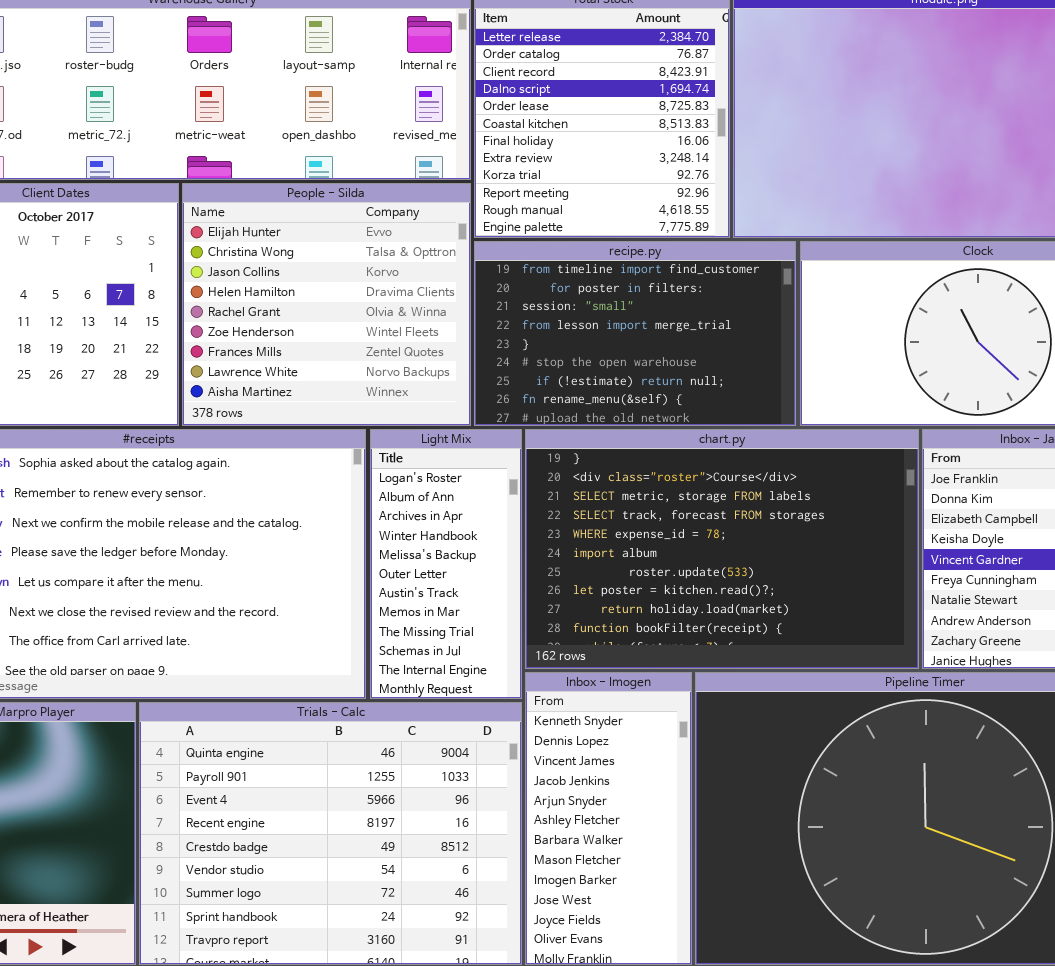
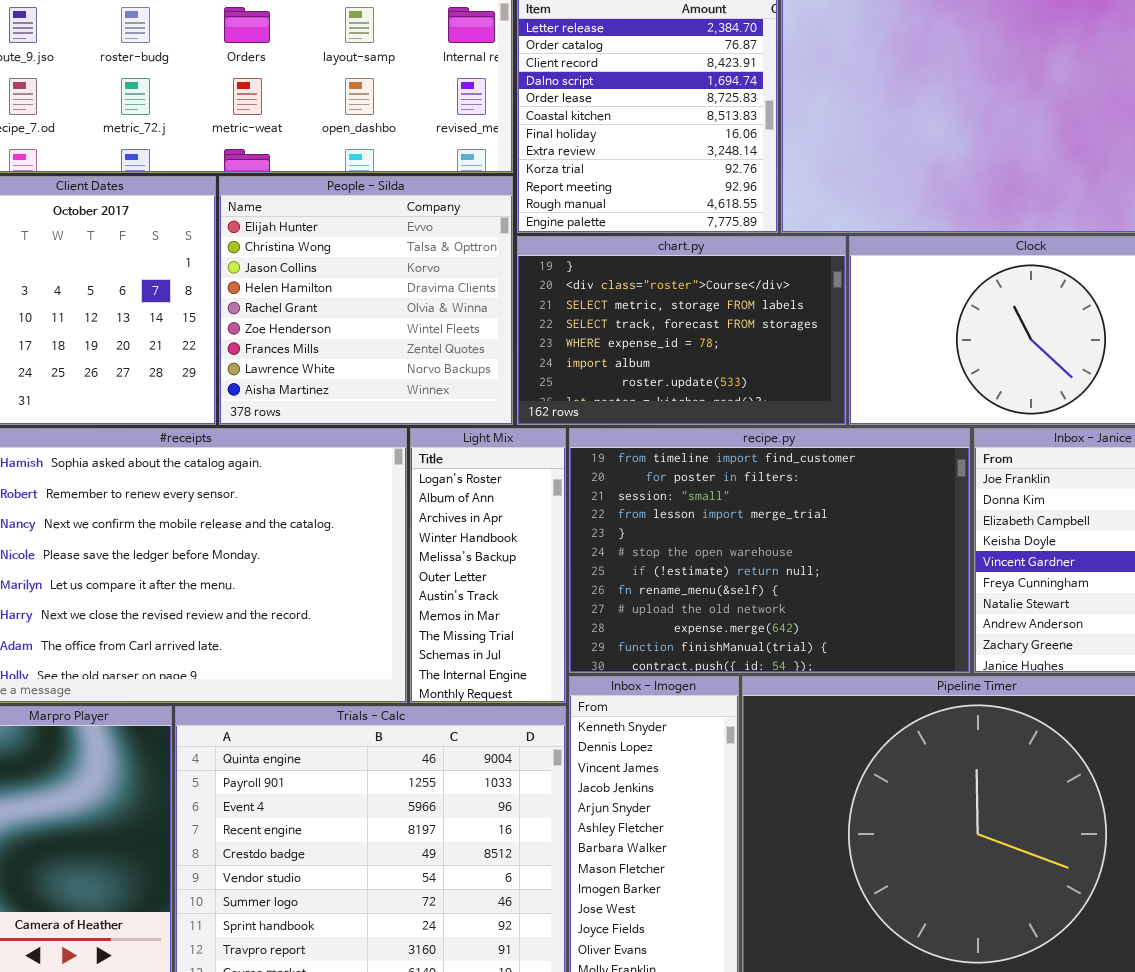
recipe.py: [474,241,796,426] -> [569,428,970,673], moved, resized
chart.py: [525,429,919,669] -> [517,236,846,425], moved, resized

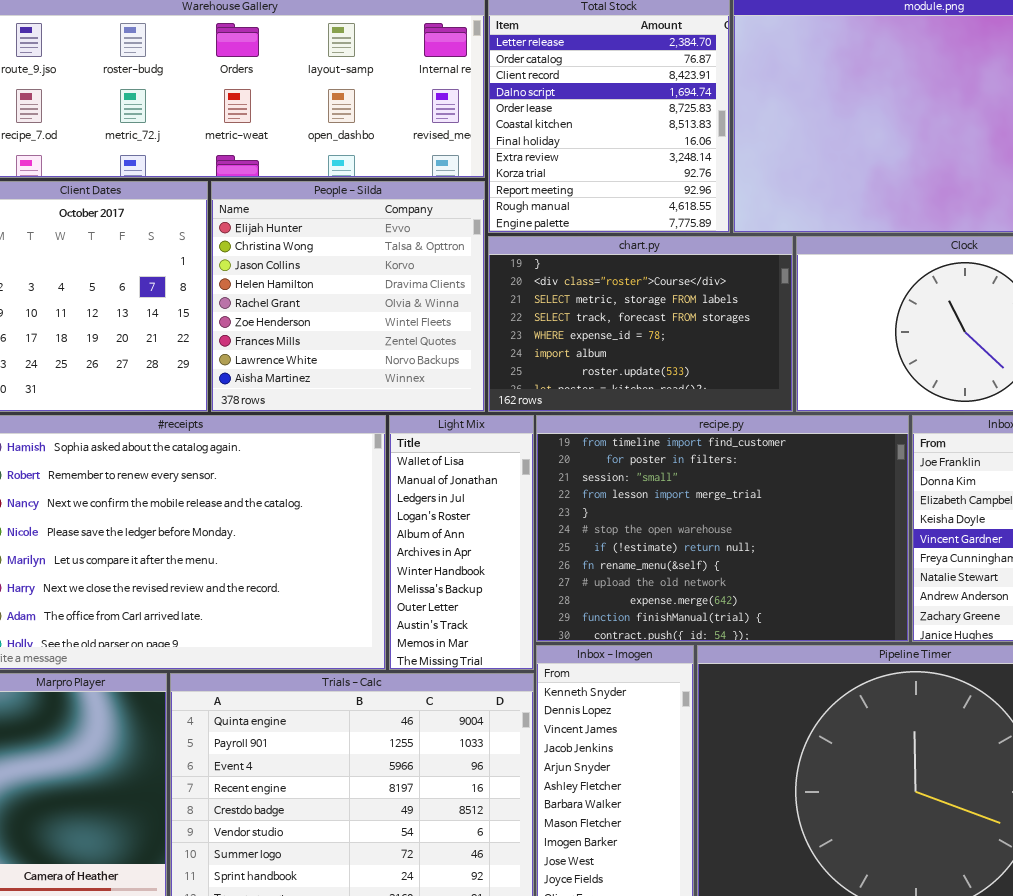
Light Mix: [410,428,566,703] -> [389,415,534,670], scrolled up 3 rows

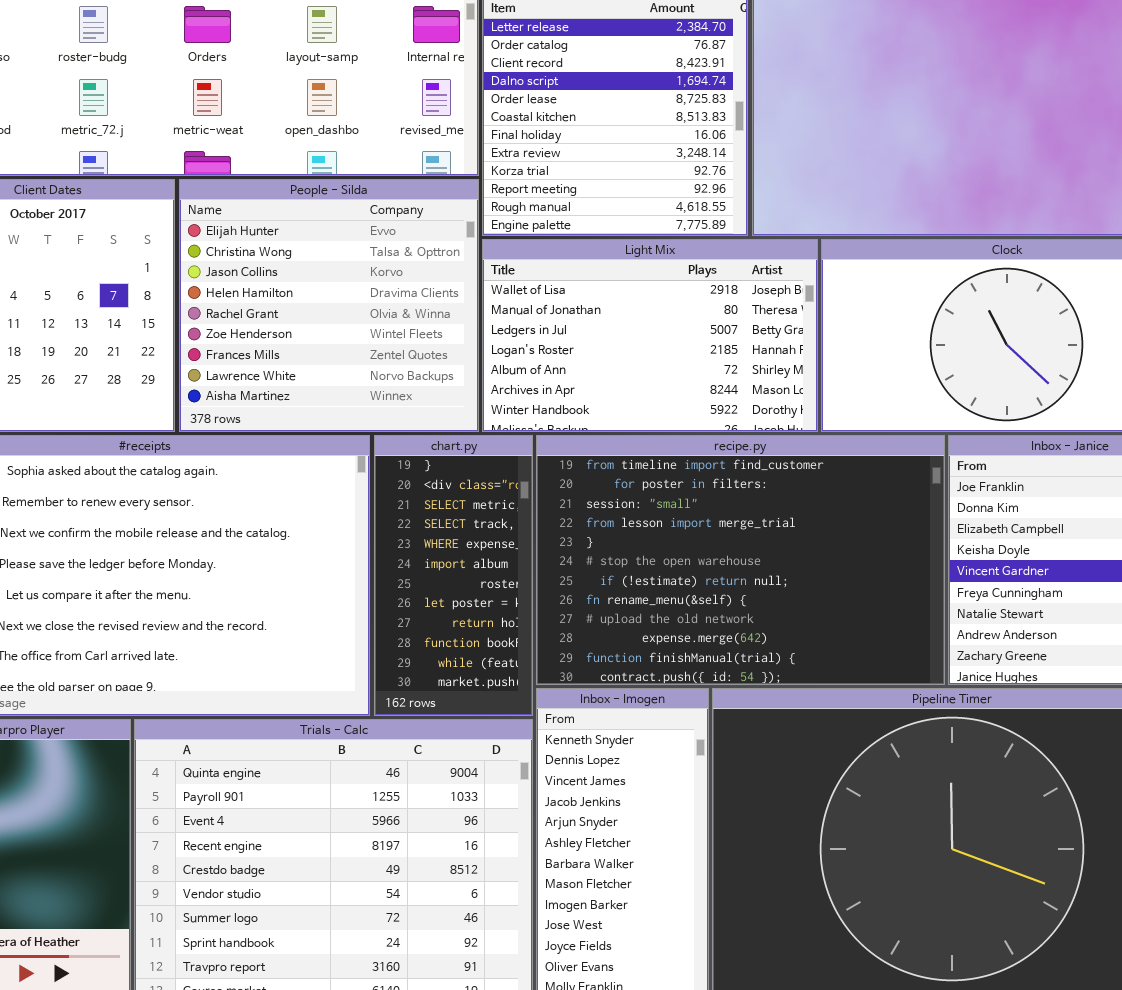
chart.py: [488,236,793,412] -> [374,435,533,716], moved, resized
Light Mix: [389,415,534,670] -> [482,239,818,432], moved, resized

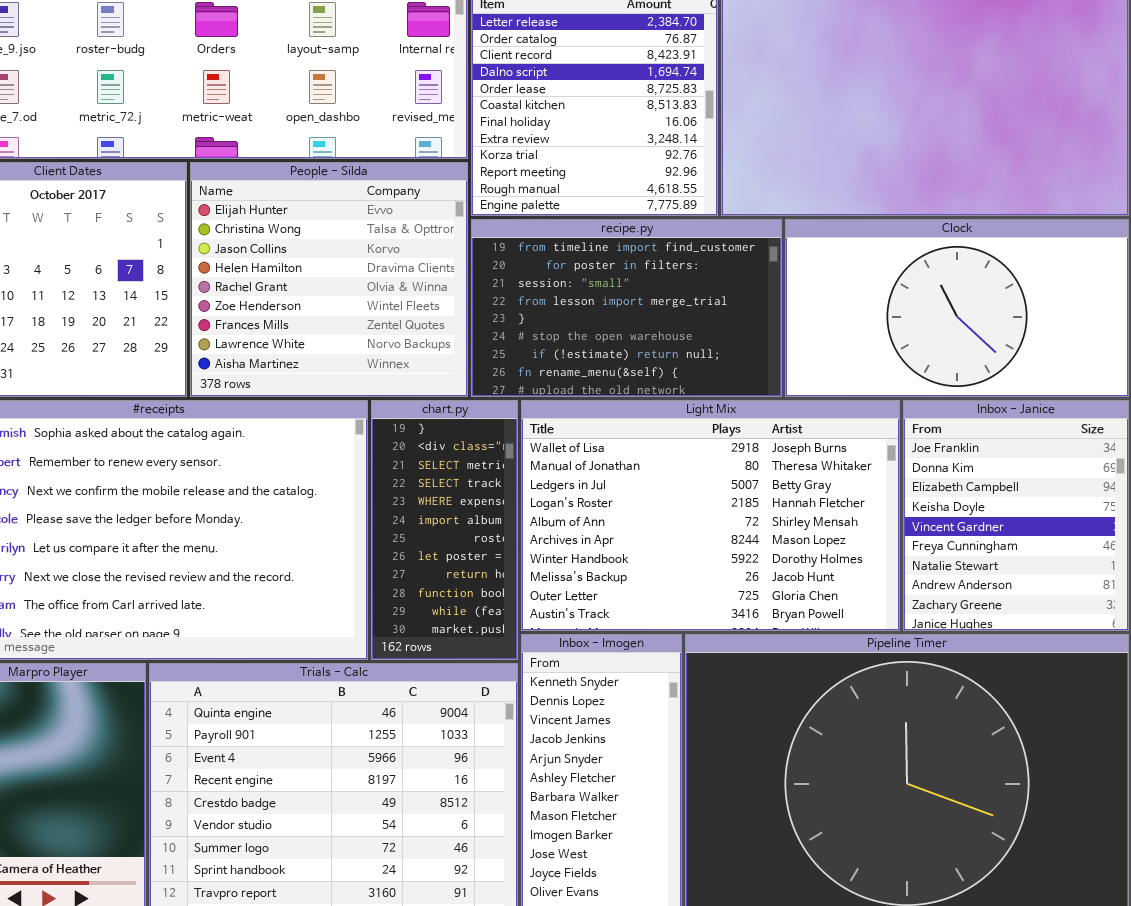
Light Mix: [482,239,818,432] -> [521,400,900,631], moved, resized
recipe.py: [536,435,945,685] -> [471,219,782,397], moved, resized

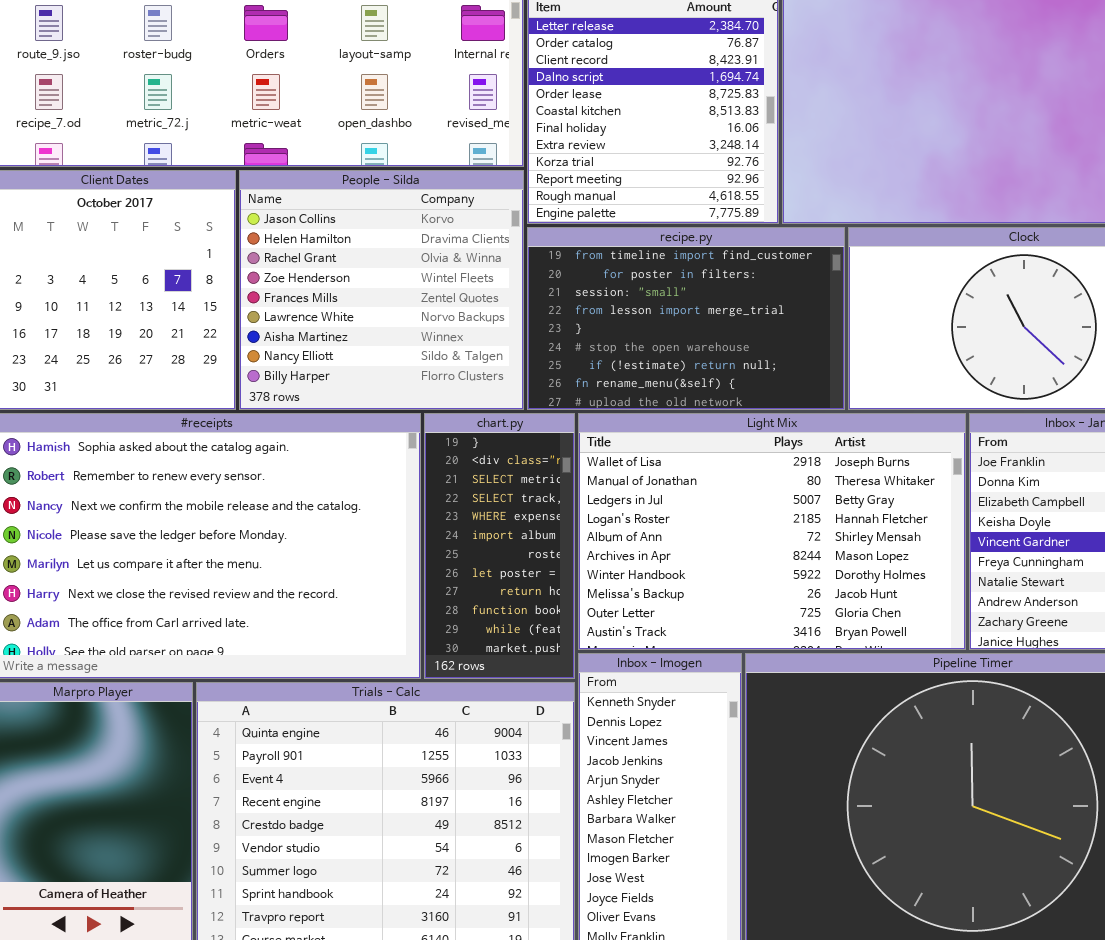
People - Silda: [190,162,468,397] -> [239,170,524,410], scrolled down 2 rows

